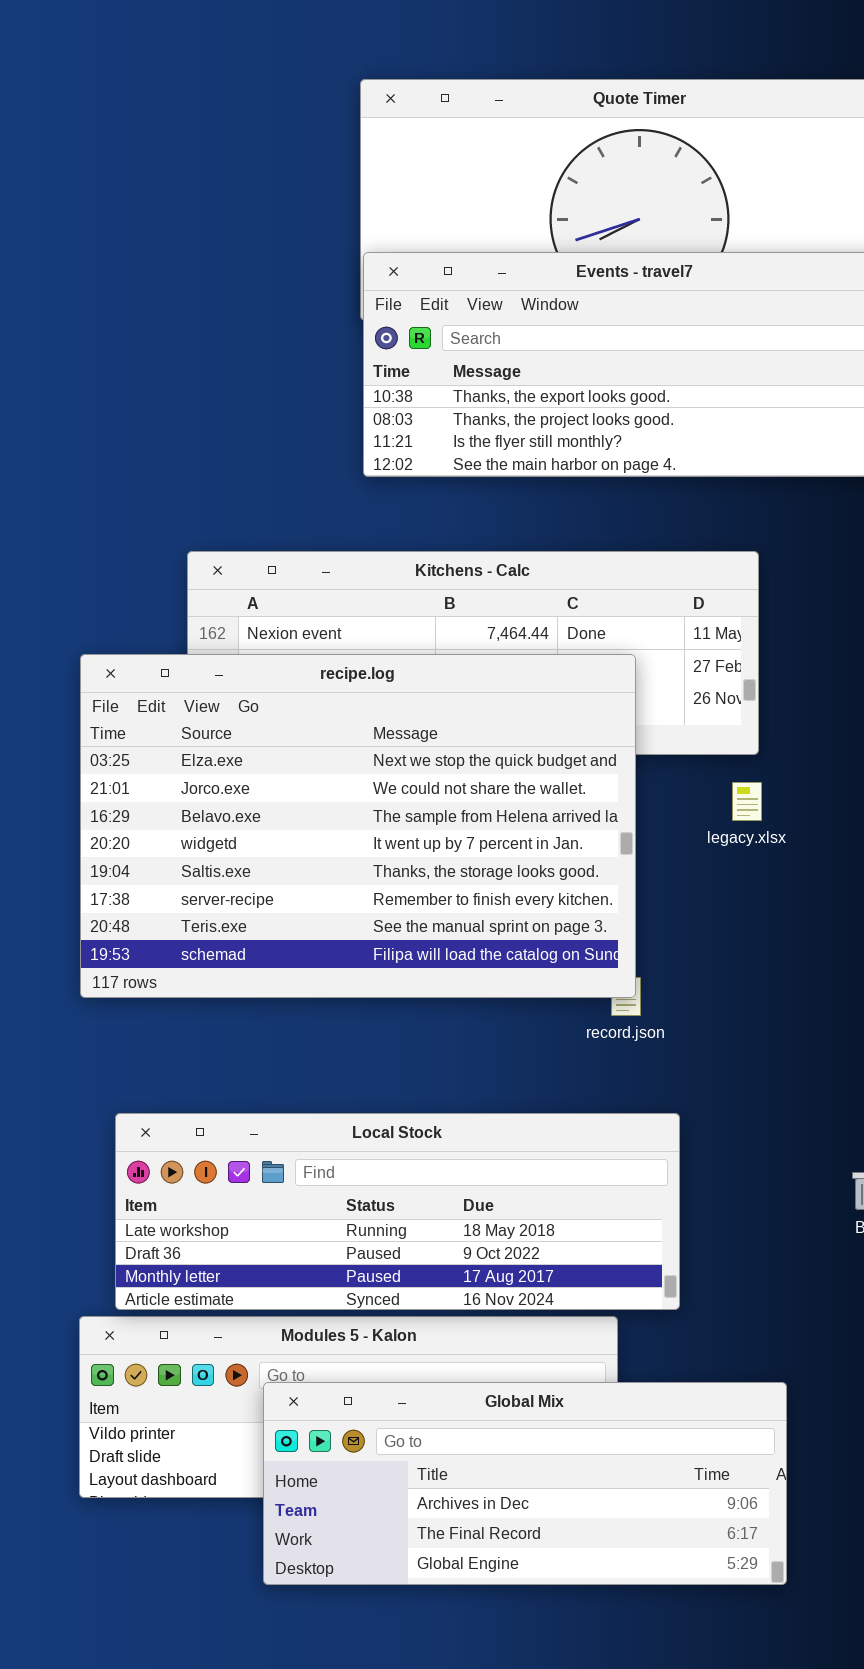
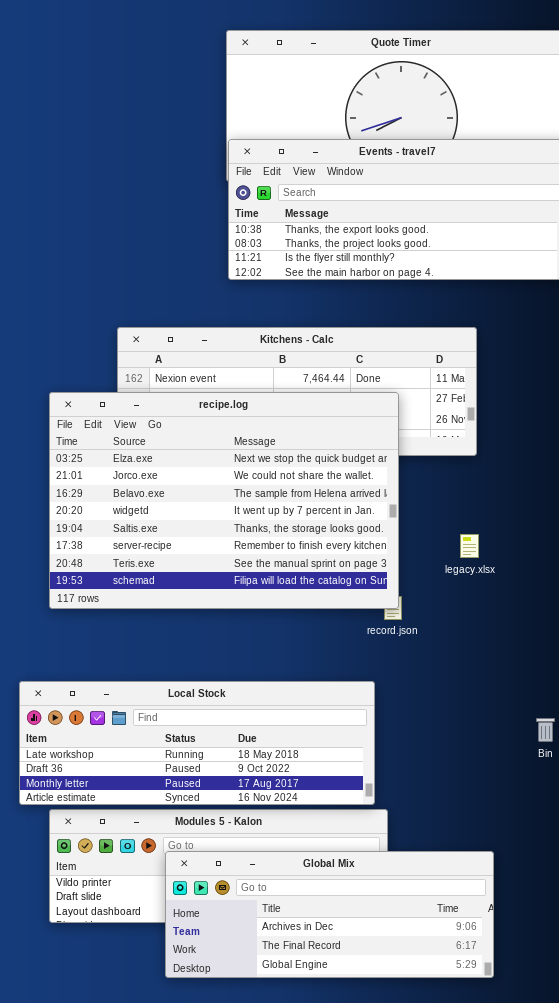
legacy.xlsx: [732,782,762,821] -> [460,534,479,558], moved
Local Stock: [115,1113,680,1310] -> [19,681,375,805], moved

